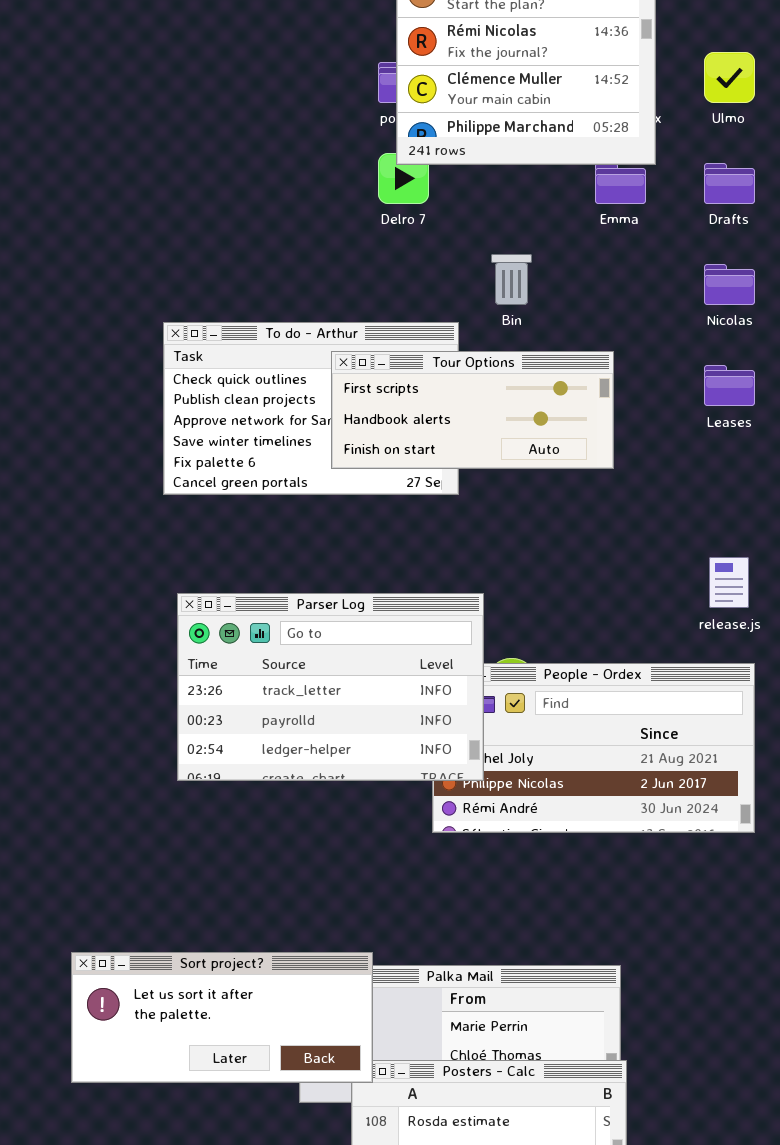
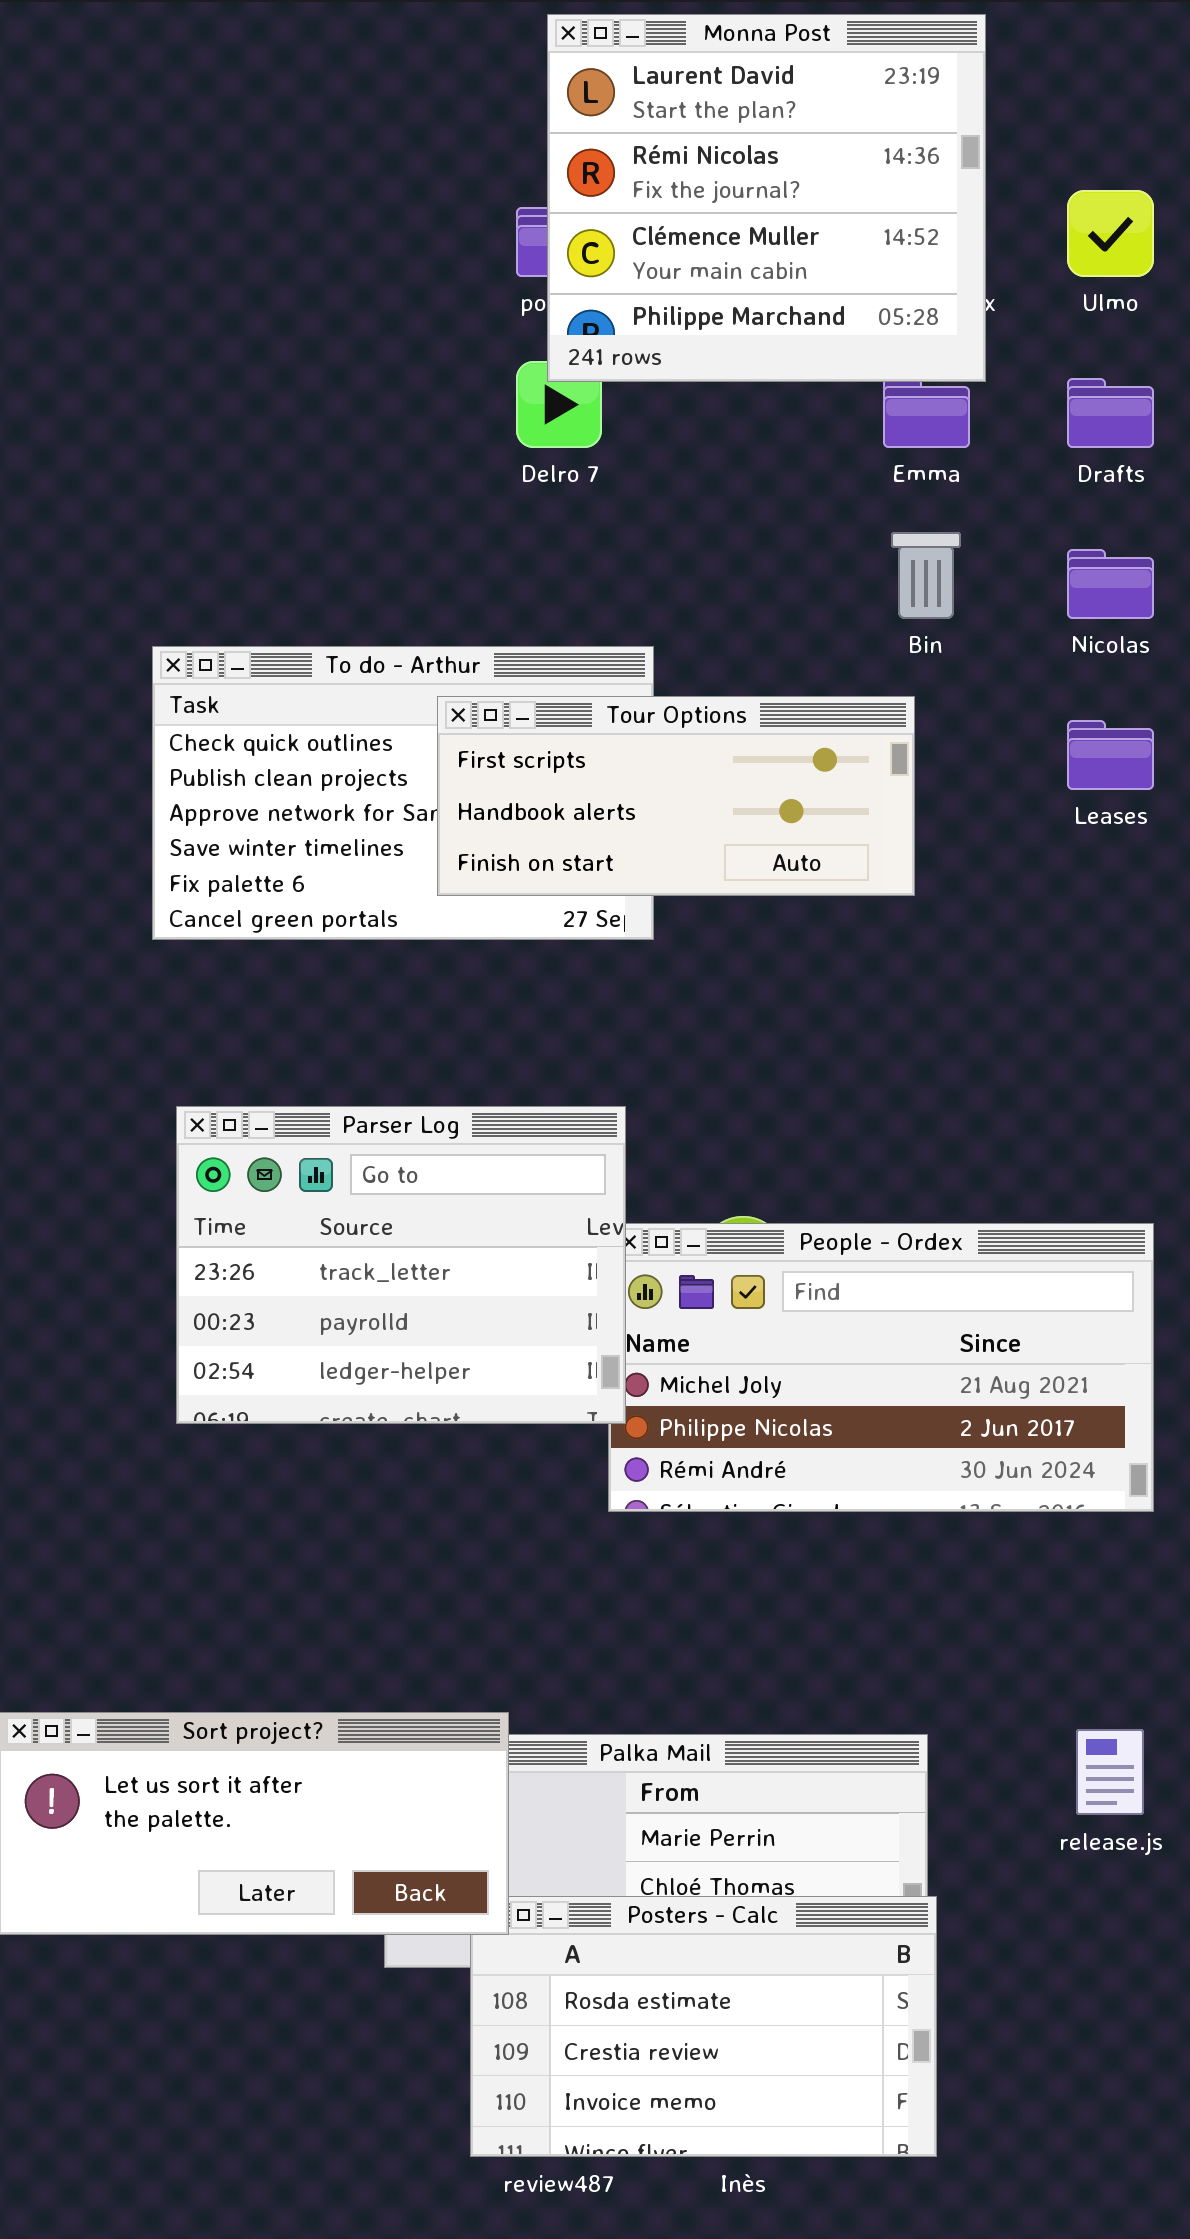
Bin: [491,254,532,305] -> [891,532,961,619], moved
release.js: [709,557,749,608] -> [1076,1729,1144,1815], moved
Parser Log: [177,593,484,781] -> [176,1106,626,1424], resized

